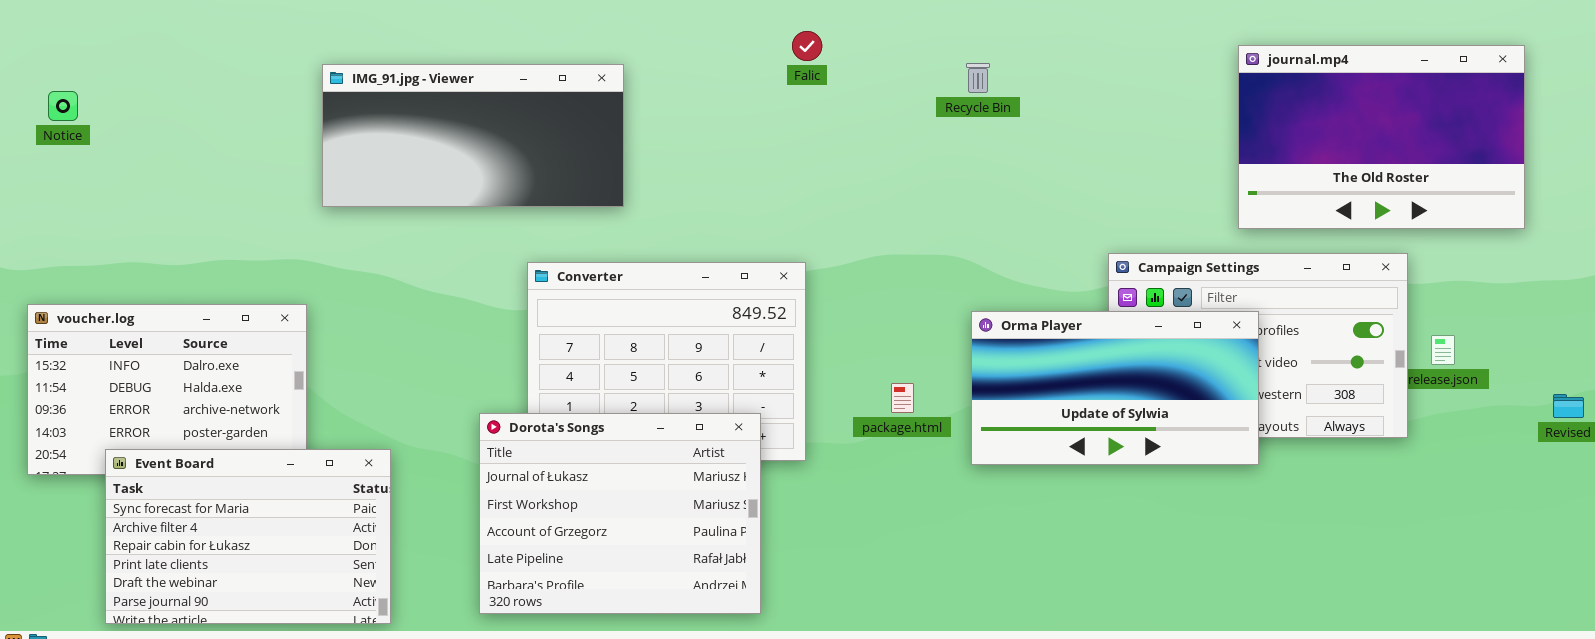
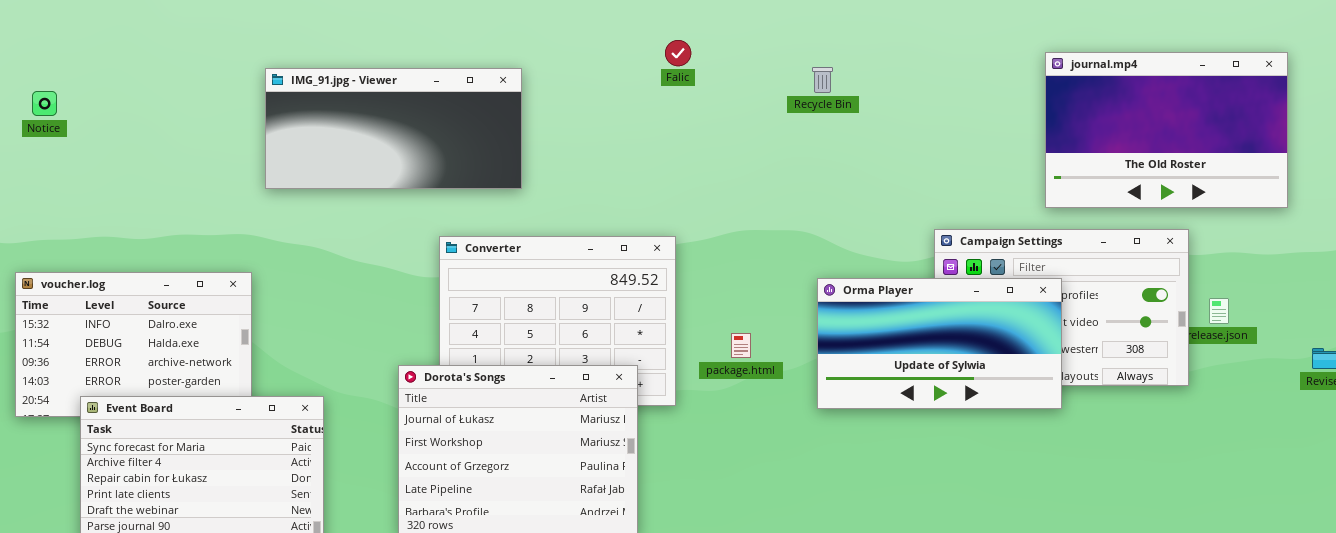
package.html: [891,383,914,413] -> [731,333,751,358], moved

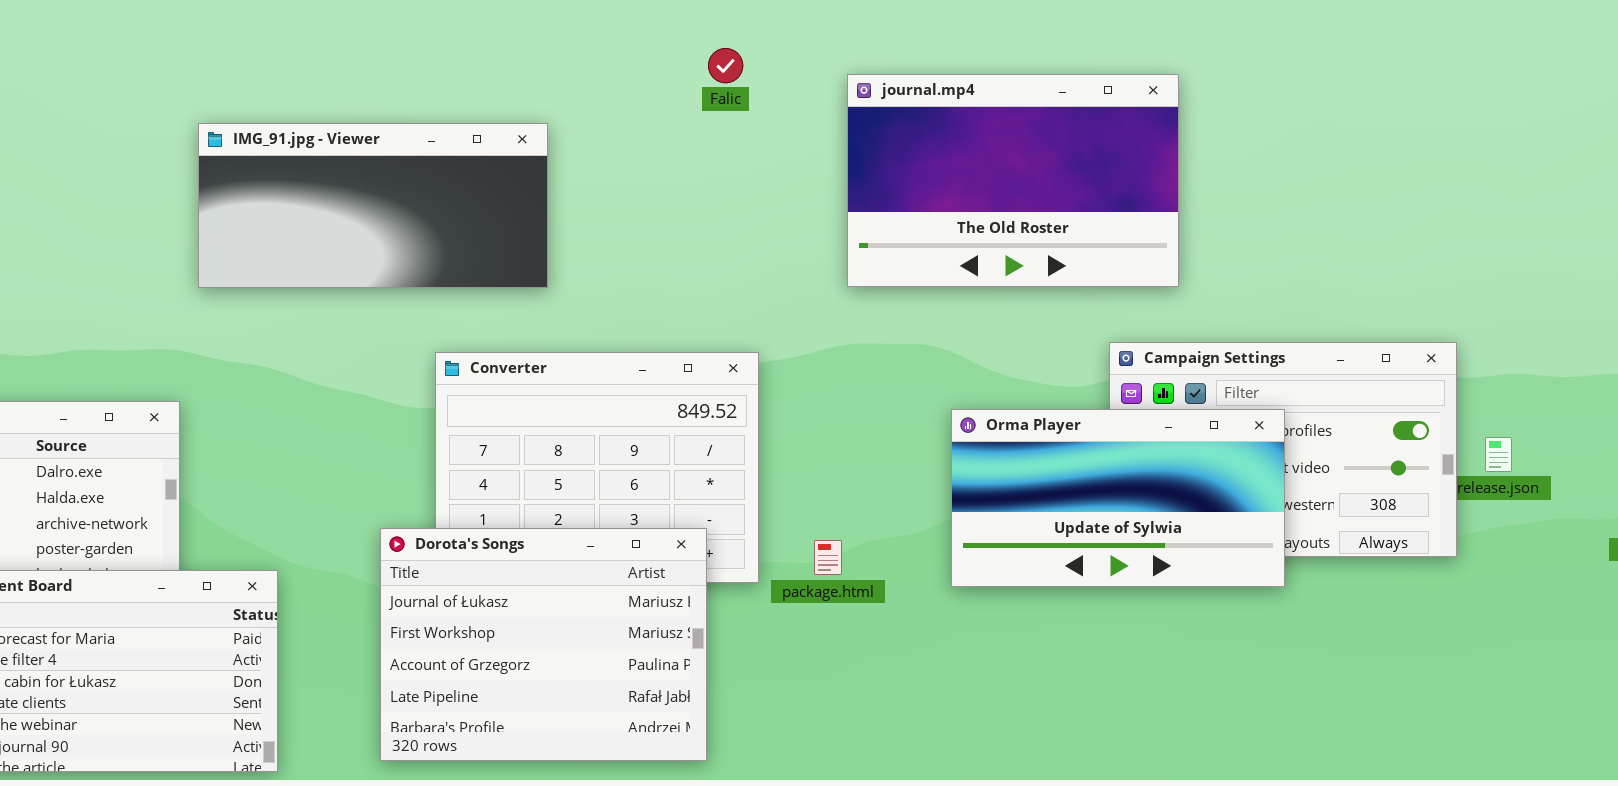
Falic: [665,40,691,66] -> [708,48,743,83], moved
journal.mp4: [1045,52,1288,208] -> [847,74,1179,287], moved
package.html: [731,333,751,358] -> [814,540,842,575], moved

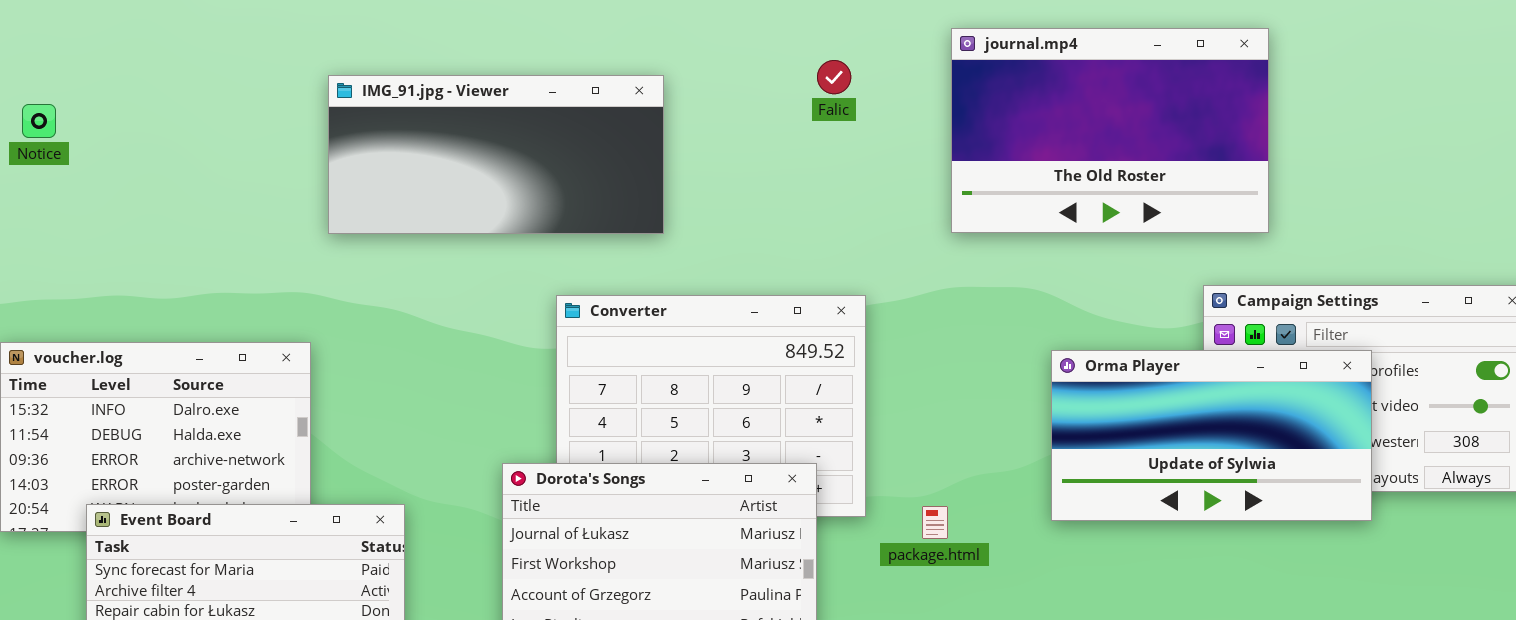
Falic: [708,48,743,83] -> [817,60,851,94], moved
package.html: [814,540,842,575] -> [922,506,948,539], moved

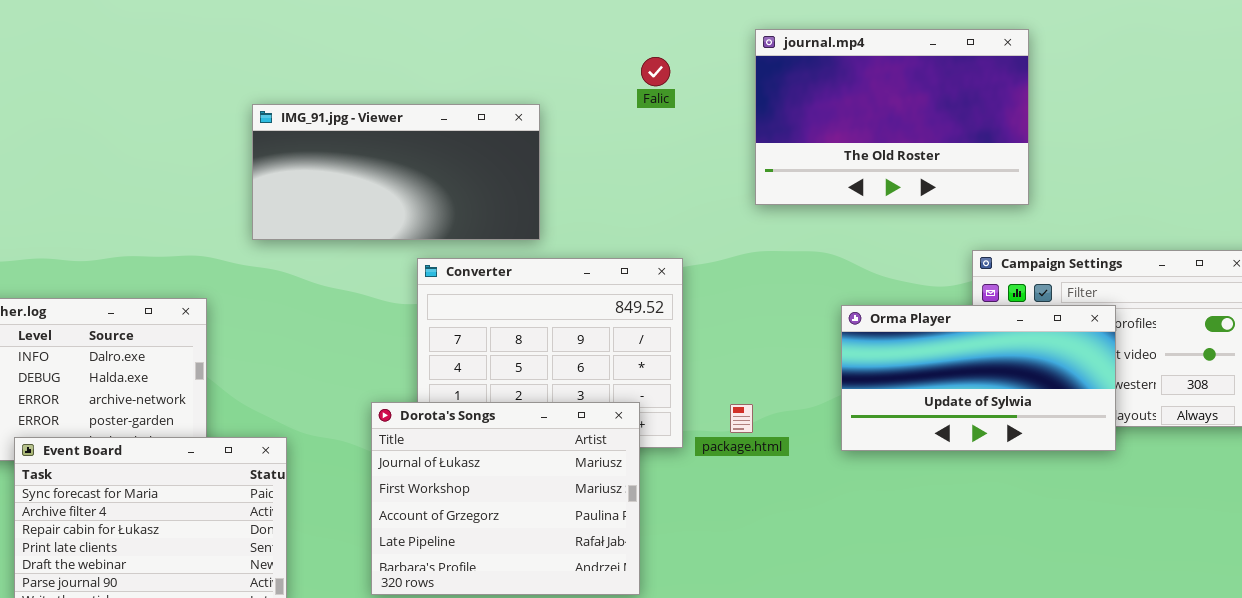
IMG_91.jpg - Viewer: [328,75,664,234] -> [252,104,540,240], moved
package.html: [922,506,948,539] -> [730,404,753,433], moved

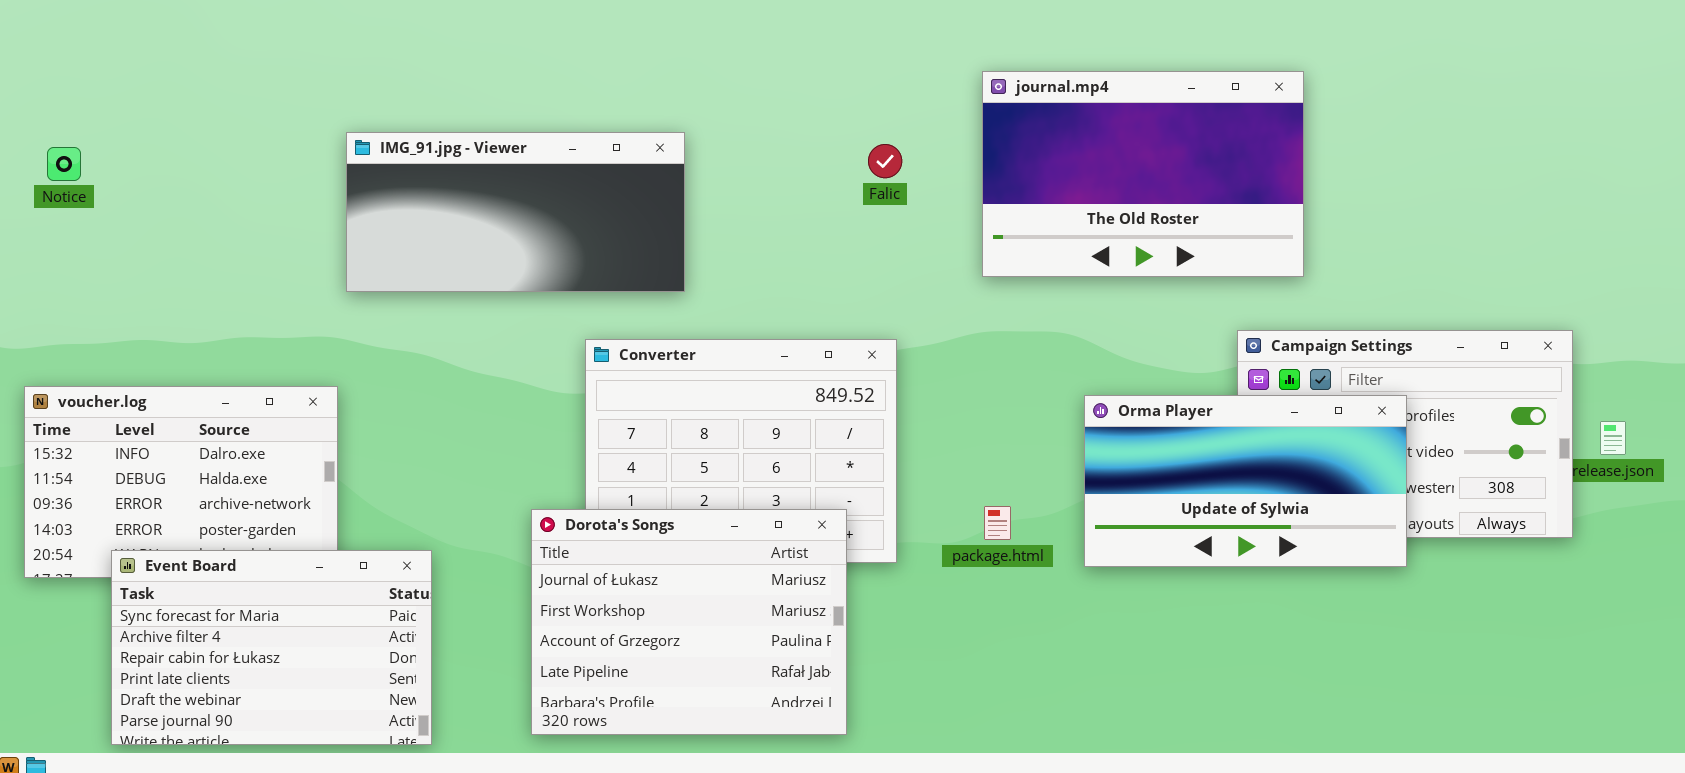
Falic: [641,57,670,86] -> [868,144,902,178], moved
IMG_91.jpg - Viewer: [252,104,540,240] -> [346,132,685,292], moved
package.html: [730,404,753,433] -> [984,506,1011,540], moved

